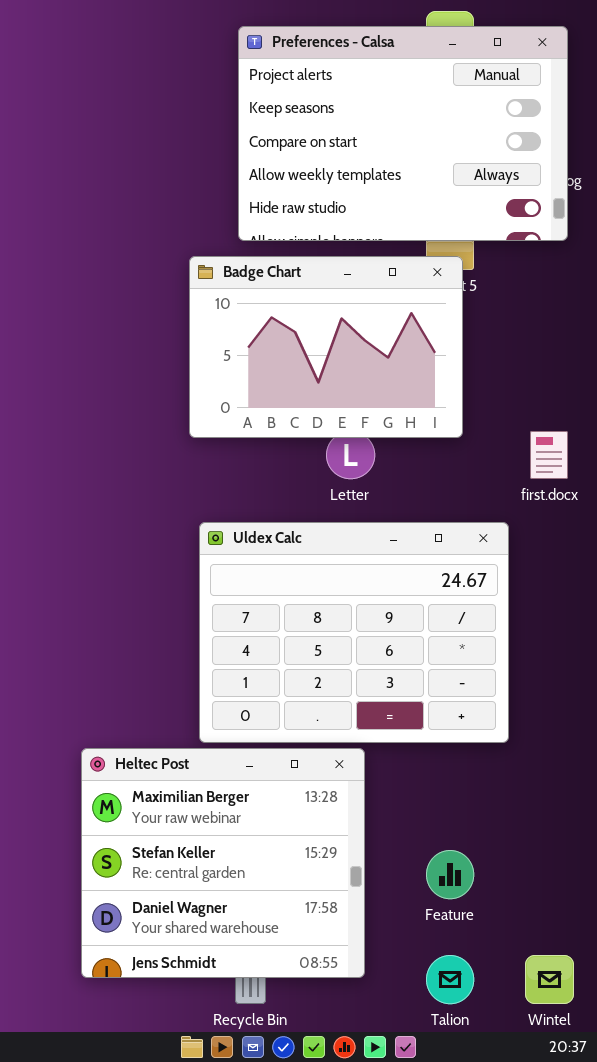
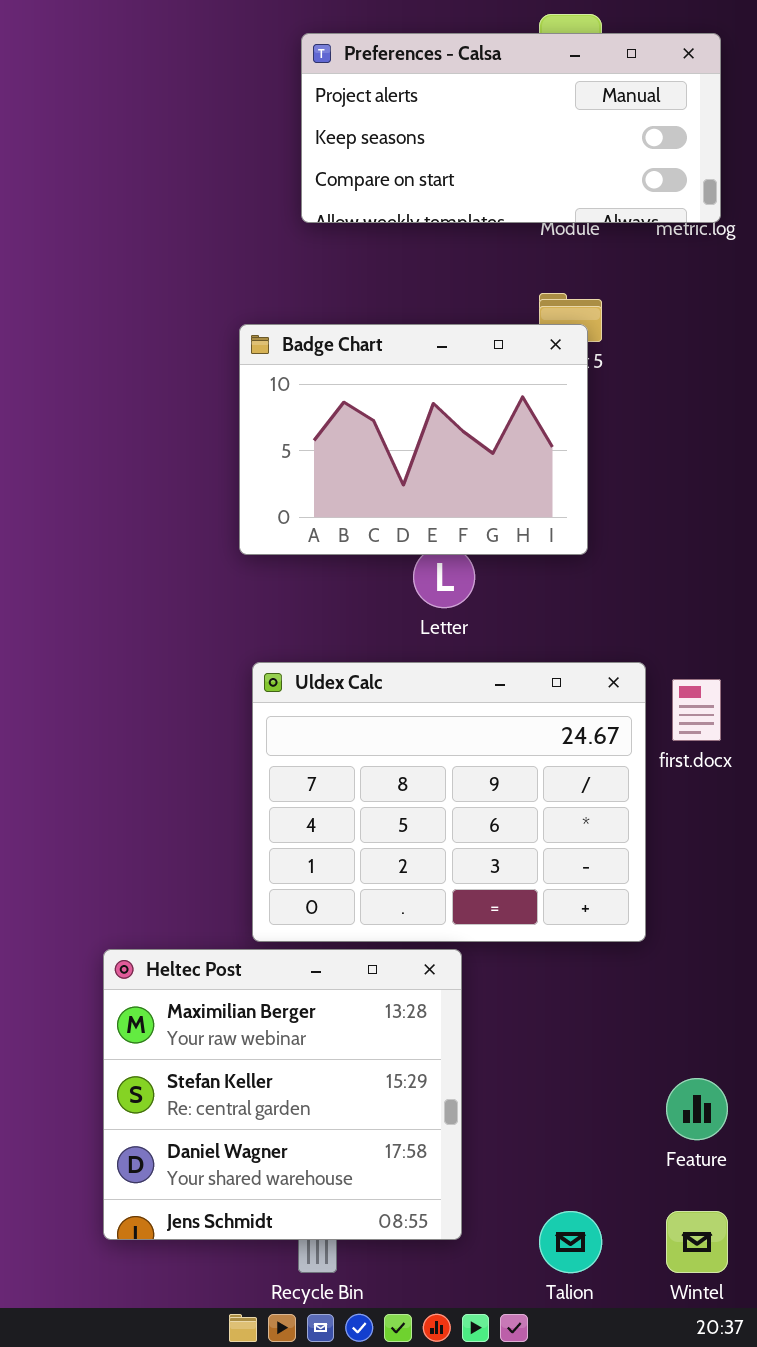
Preferences - Calsa: [238,26,568,241] -> [301,33,721,223], resized
first.docx: [530,431,568,479] -> [672,679,721,741], moved
Feature: [426,850,474,899] -> [666,1078,728,1140], moved

